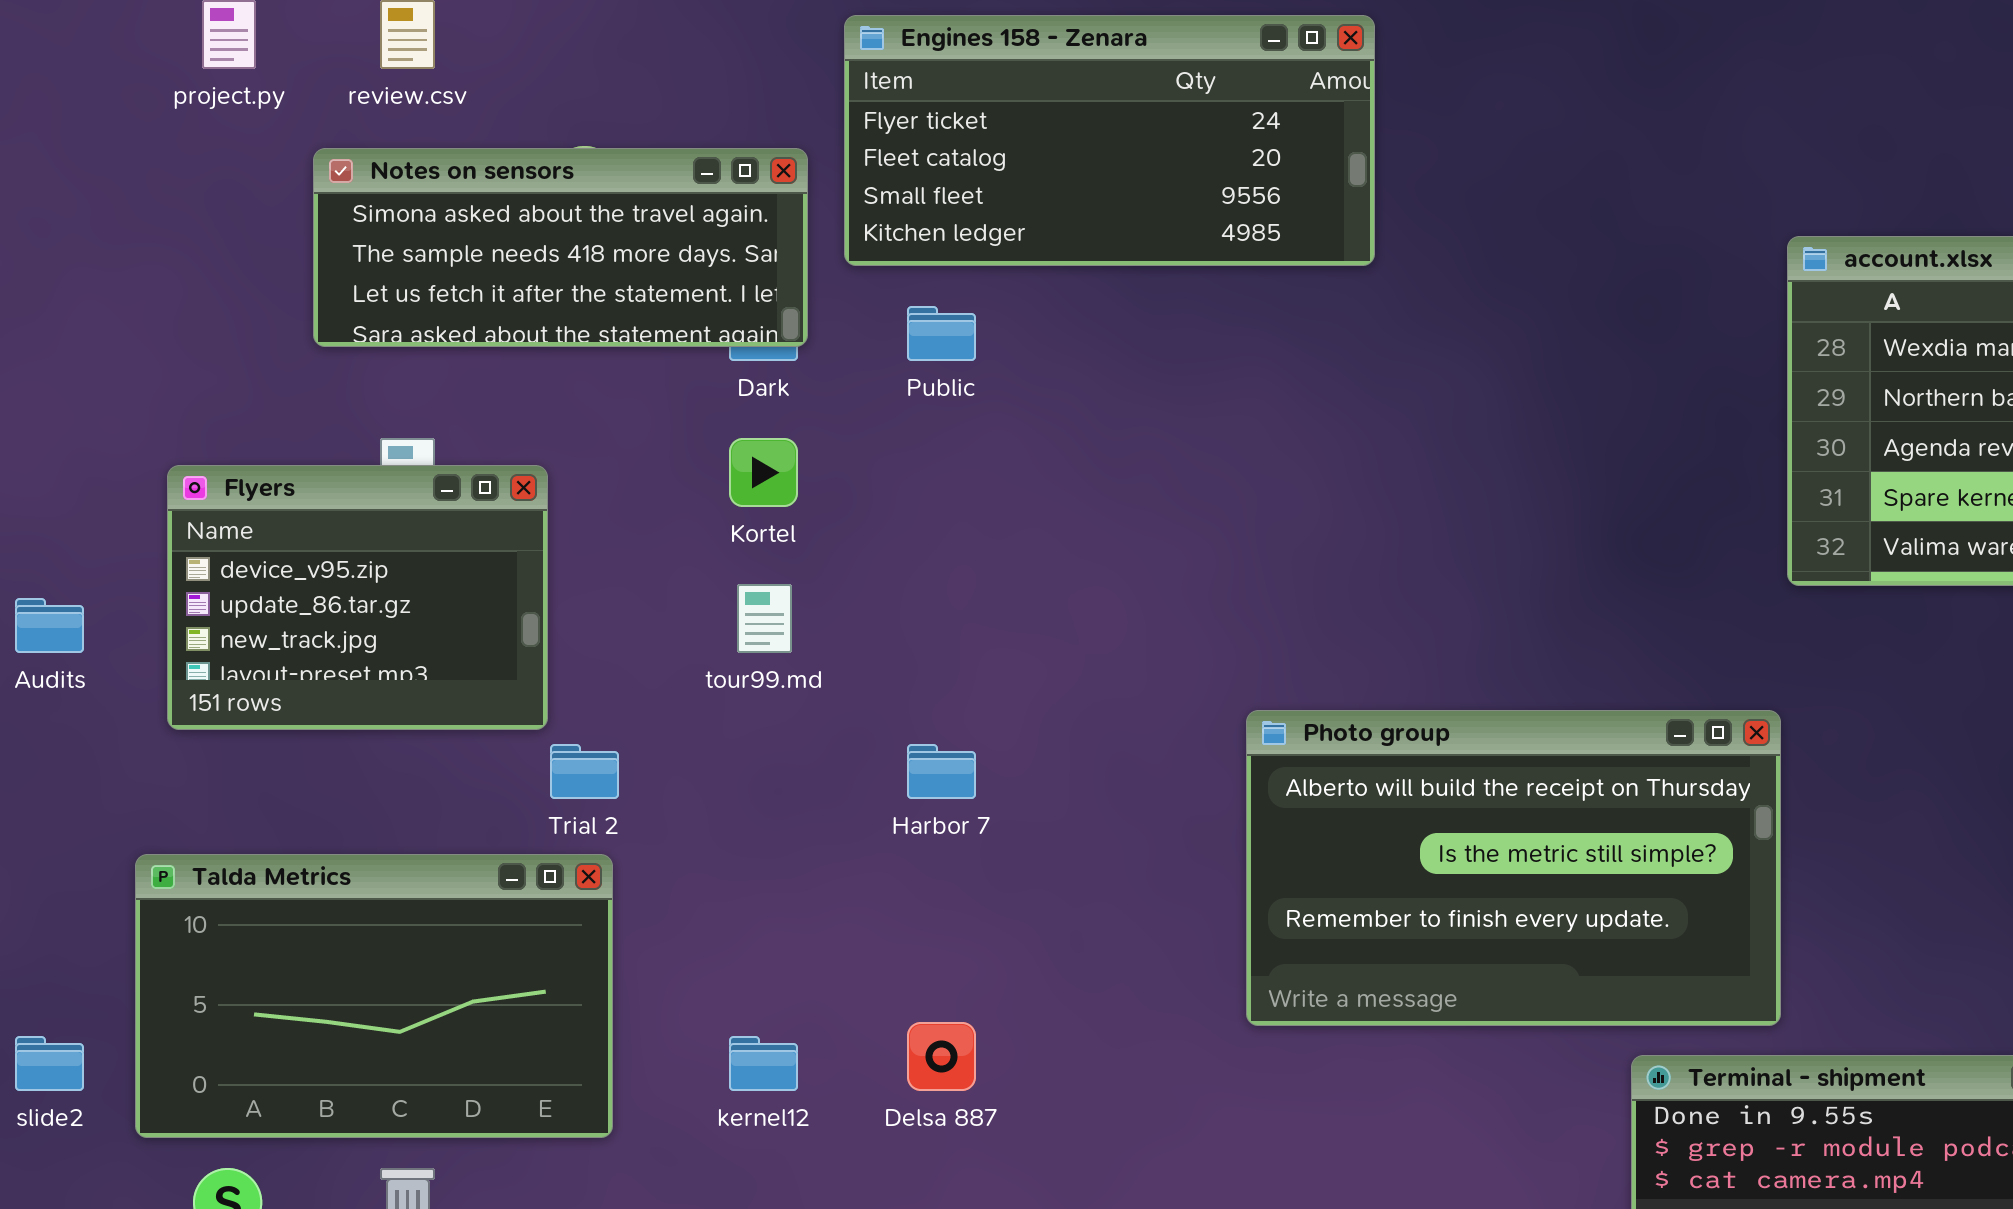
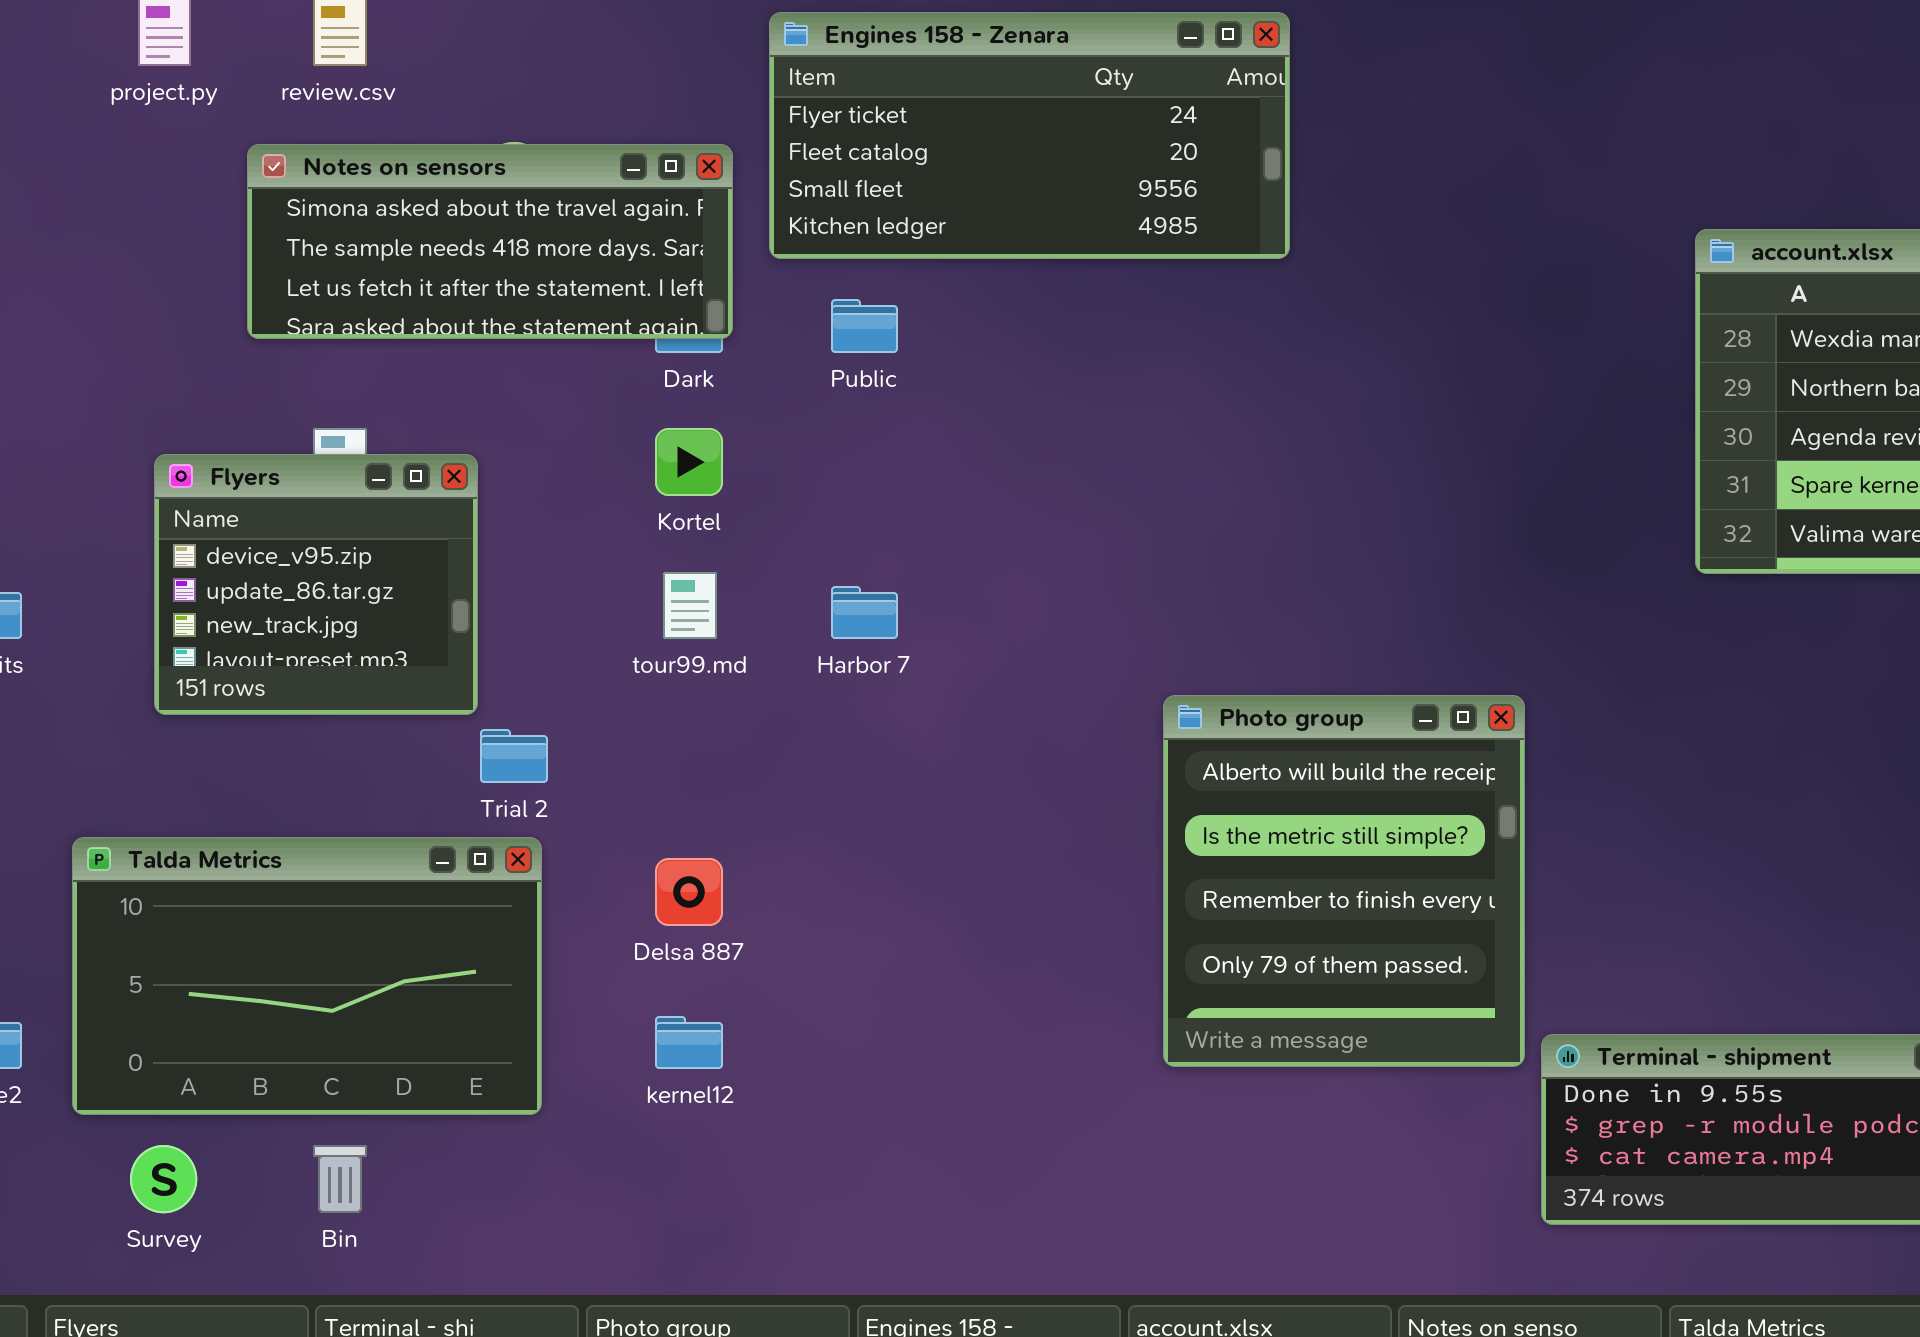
Flyers: [167,465,548,730] -> [154,454,478,715], resized
Photo group: [1246,710,1781,1026] -> [1163,695,1525,1067], resized
Harbor 7: [907,744,976,799] -> [831,586,898,639], moved
Delsa 887: [907,1022,976,1091] -> [655,858,723,926], moved

